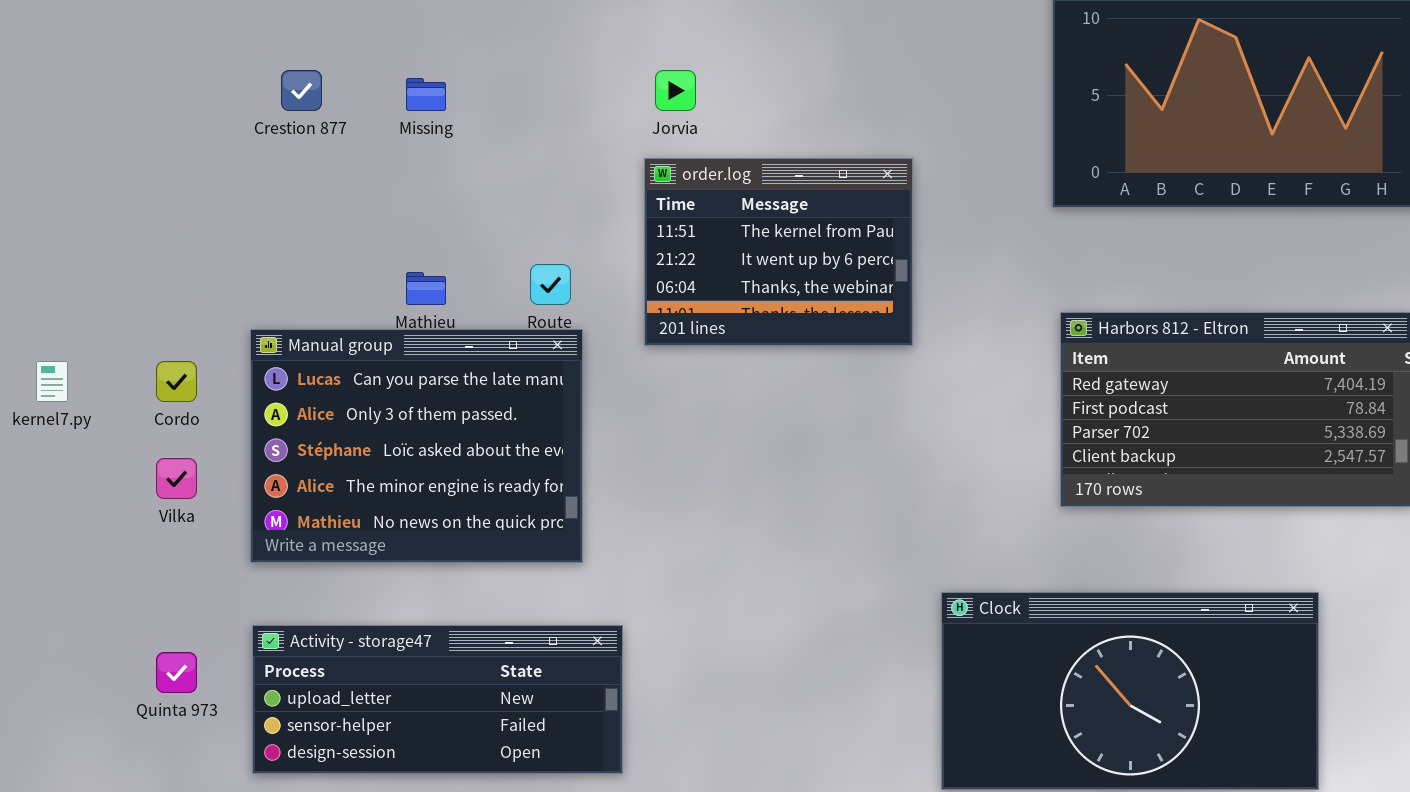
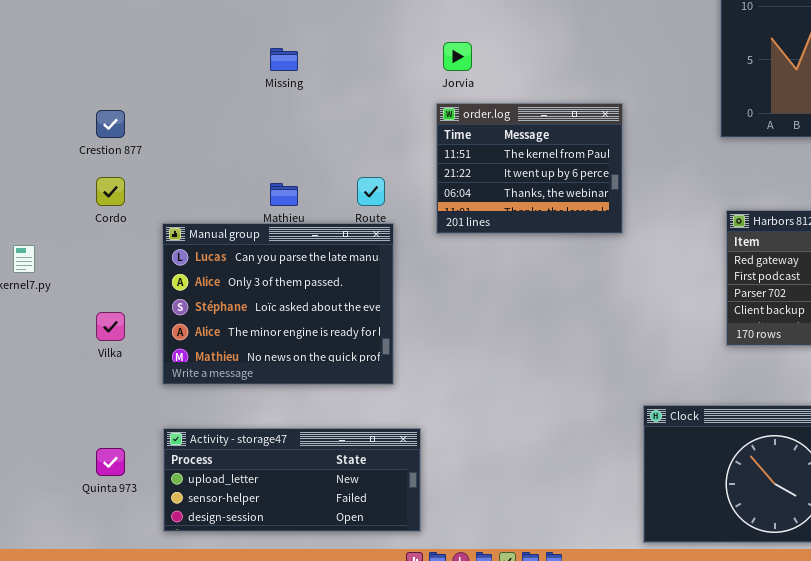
Crestion 877: [281,70,322,111] -> [96,110,125,138], moved
Cordo: [156,361,197,402] -> [96,177,125,206], moved

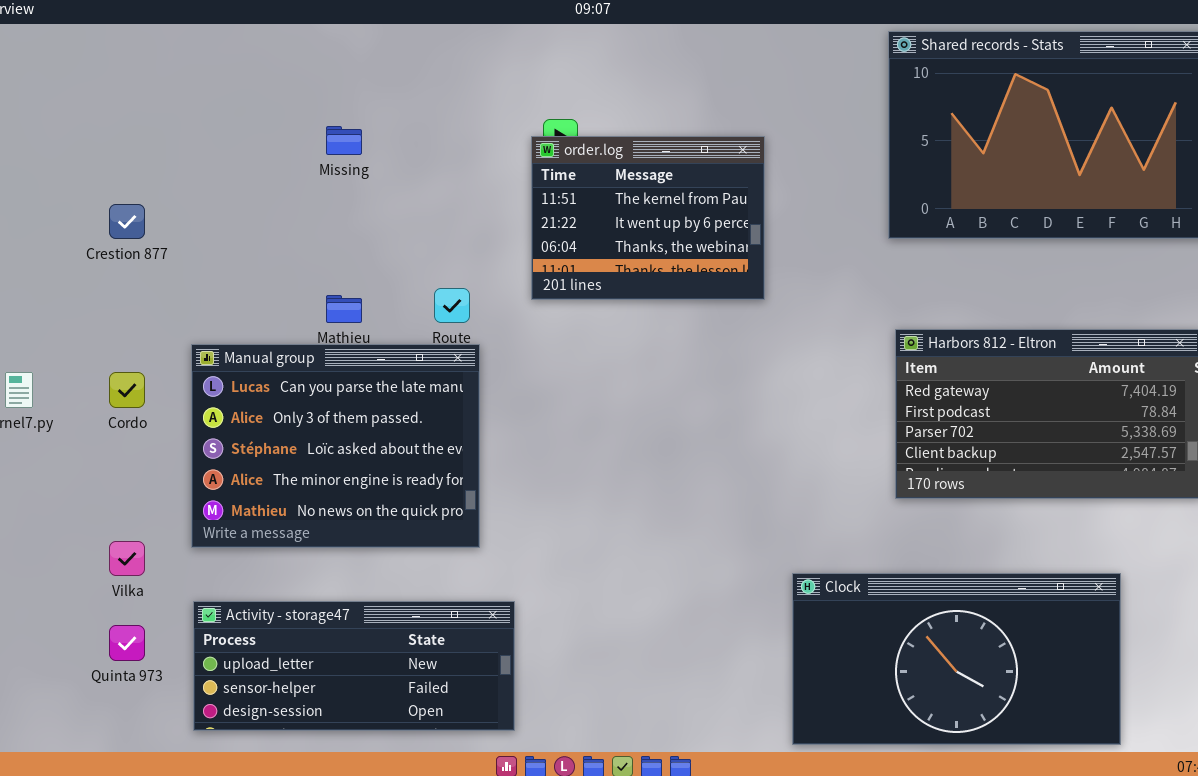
order.log: [436,103,623,234] -> [531,136,765,300], moved
Cordo: [96,177,125,206] -> [109,372,145,408], moved
Vilka: [96,312,125,341] -> [109,541,145,576], moved

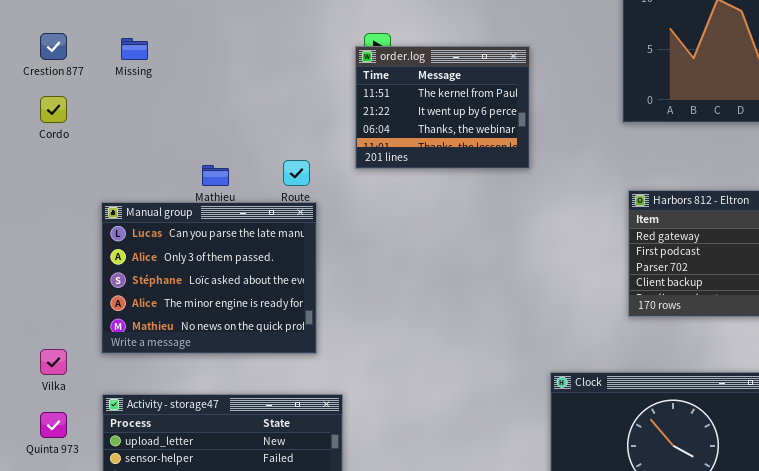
Missing: [326,126,362,155] -> [121,38,148,60], moved
Crestion 877: [109,204,145,239] -> [40,33,67,60], moved
Cordo: [109,372,145,408] -> [40,96,67,123], moved

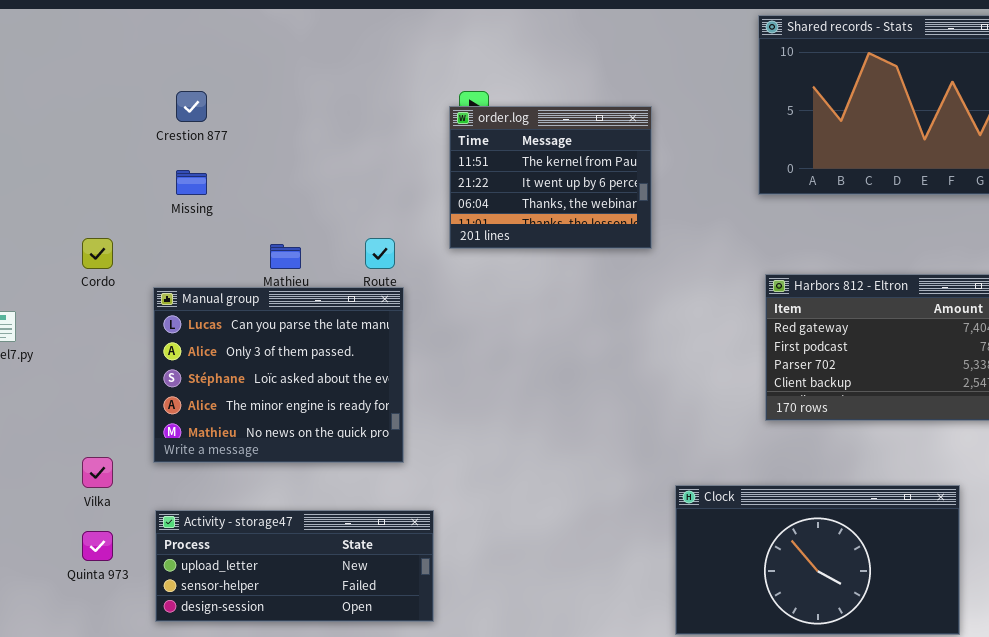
Crestion 877: [40,33,67,60] -> [176,91,207,122], moved
Missing: [121,38,148,60] -> [176,170,207,195], moved
Cordo: [40,96,67,123] -> [82,238,113,269], moved

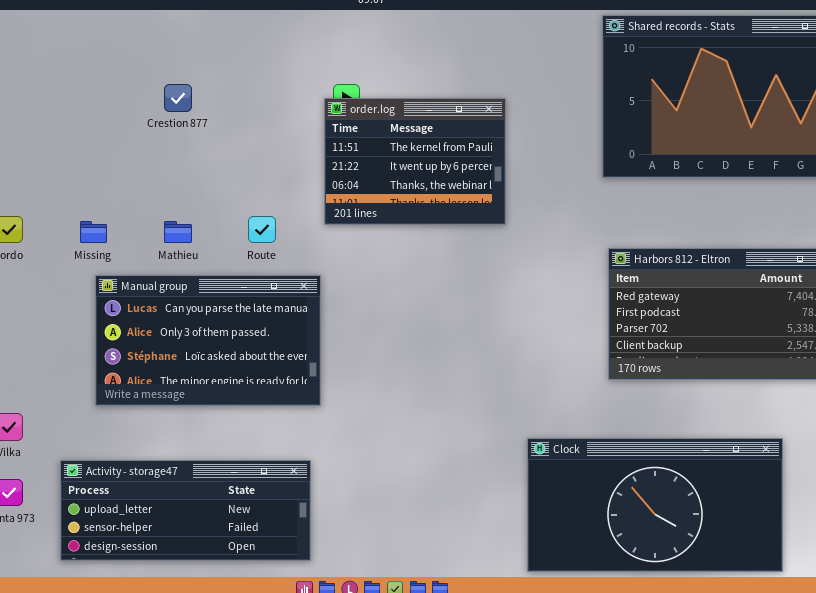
Crestion 877: [176,91,207,122] -> [164,84,192,112], moved
Missing: [176,170,207,195] -> [80,221,107,243], moved
Manual group: [153,287,404,463] -> [95,275,321,406], moved, resized

